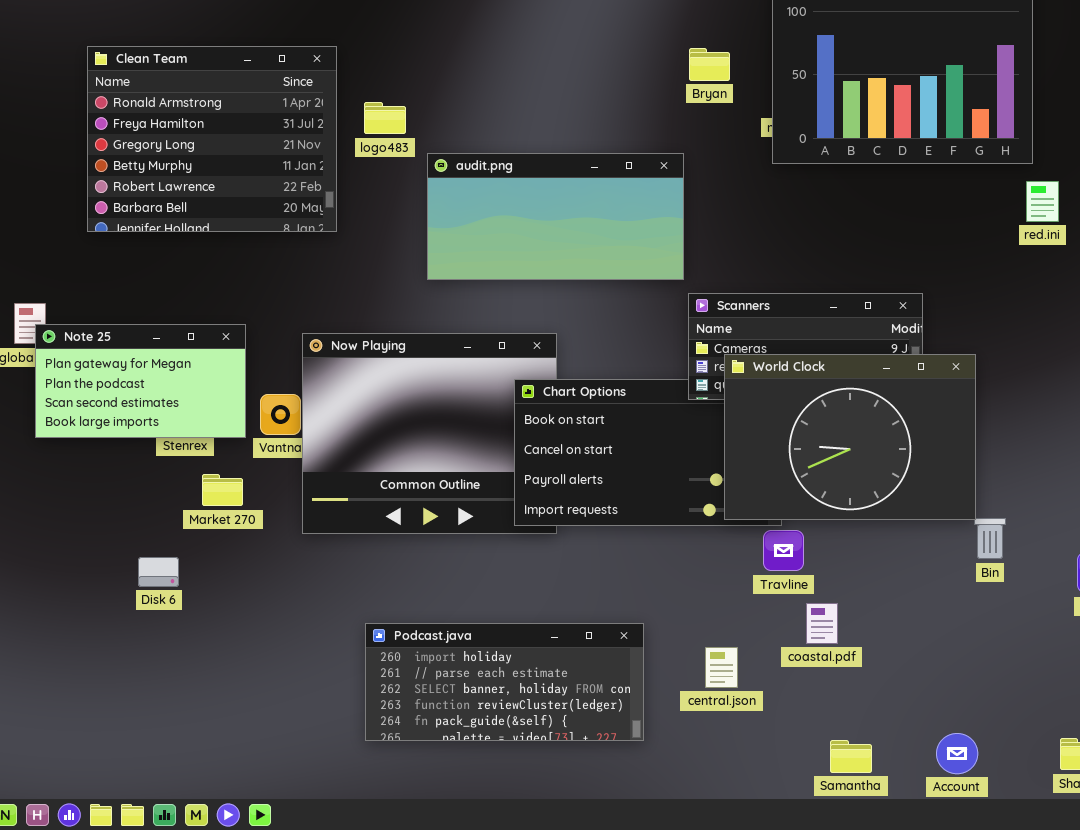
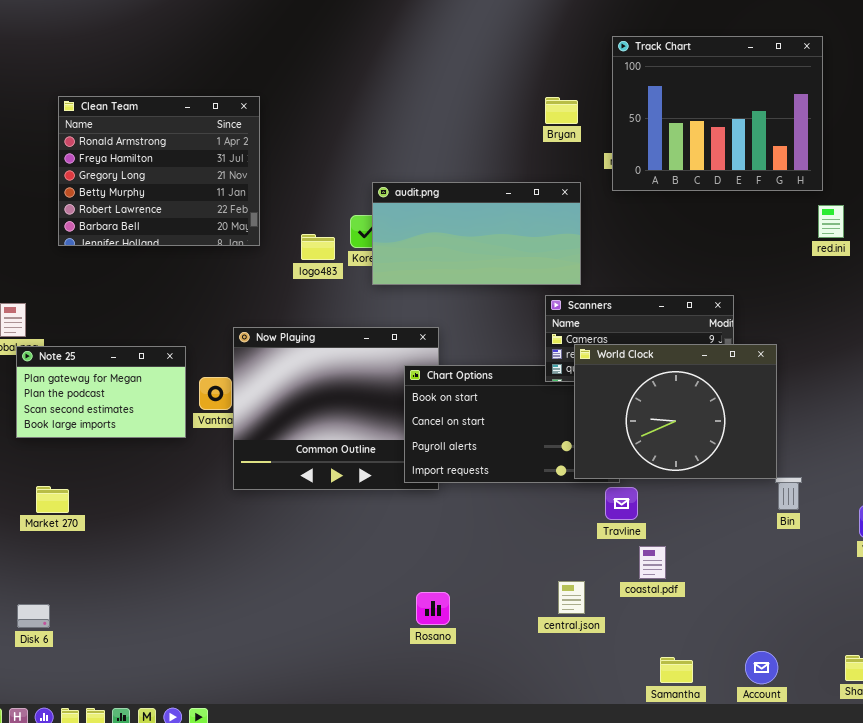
logo483: [364,102,406,134] -> [301,234,335,260], moved
audit.png: [427,153,684,280] -> [372,182,581,285], moved
Note 25: [35,324,246,438] -> [16,346,186,438], moved
Market 270: [202,474,243,506] -> [36,486,69,513], moved
Disk 6: [138,557,179,587] -> [17,604,50,628], moved
Podcast.java: [365,623,644,741] -> none, closed

